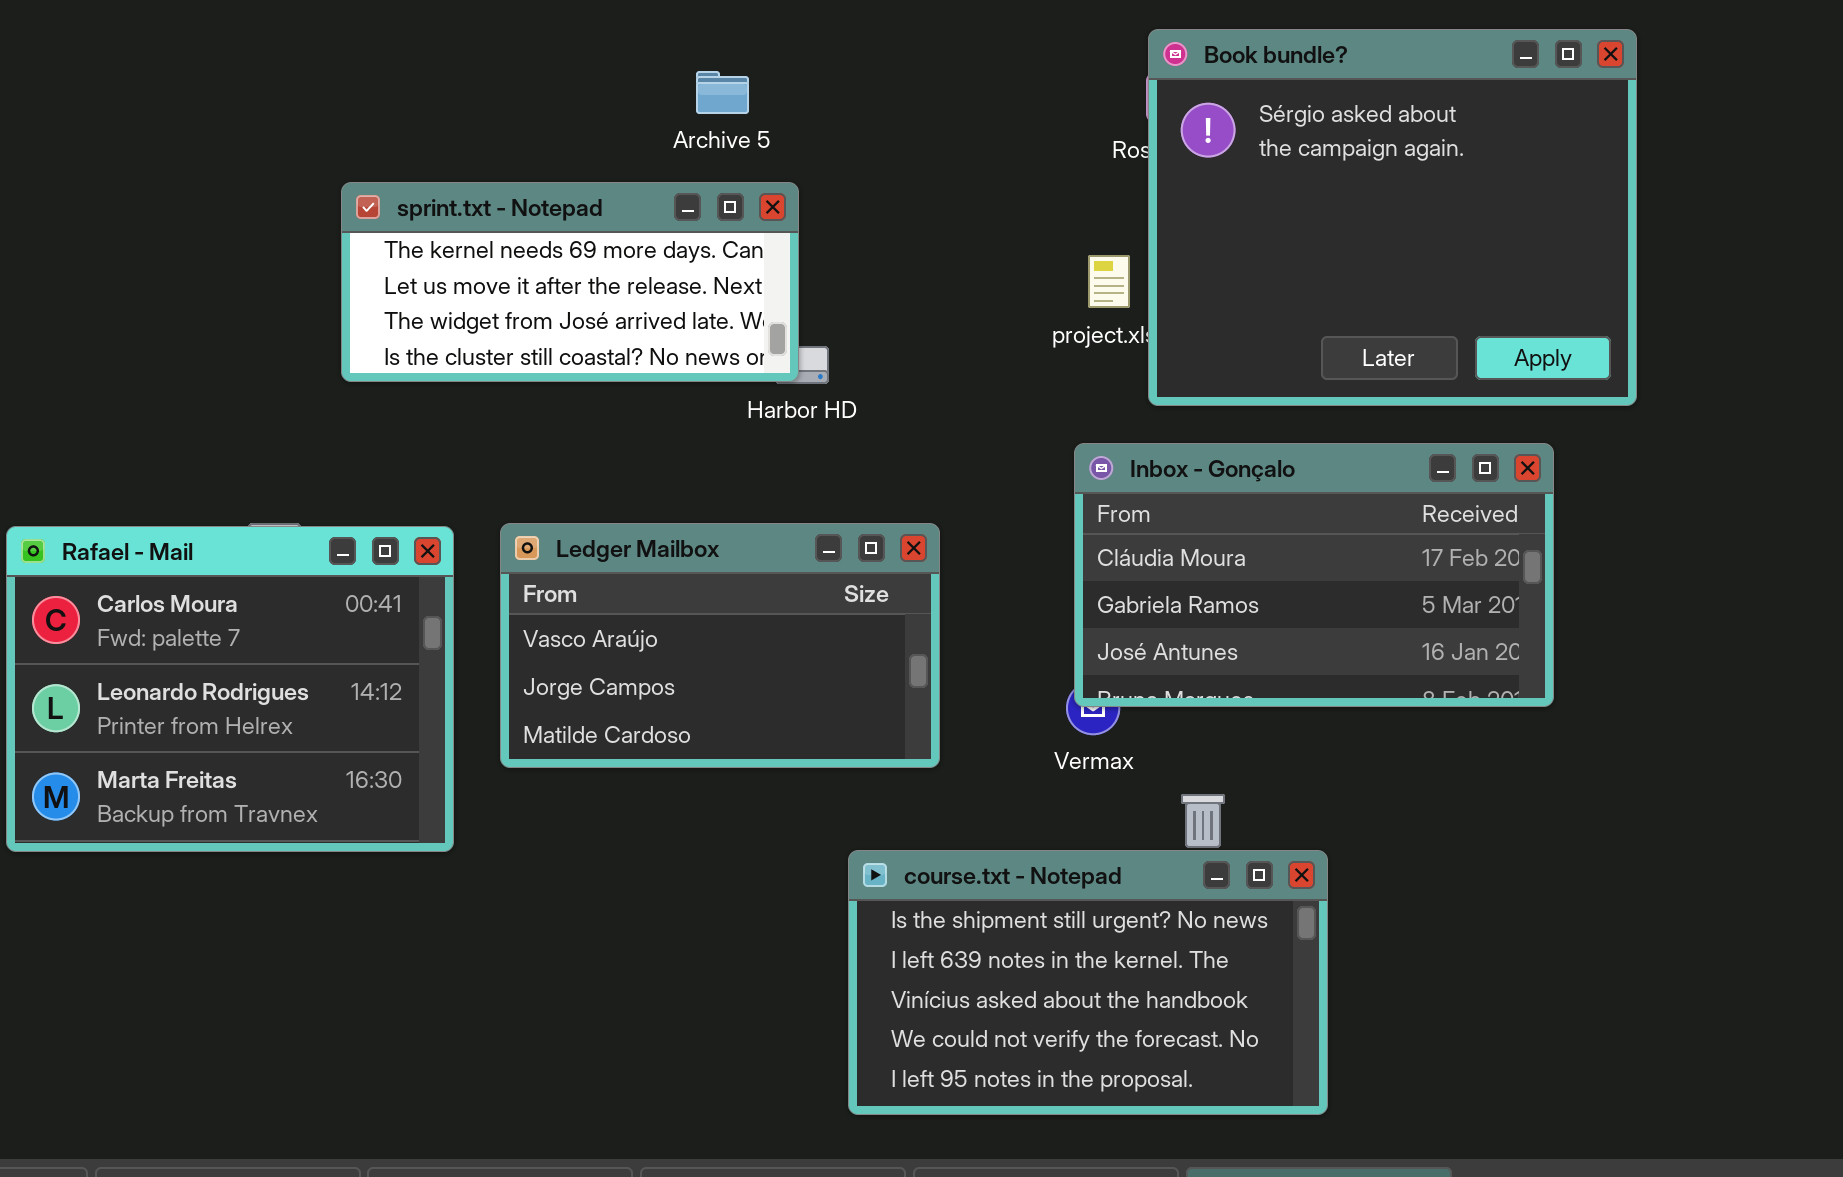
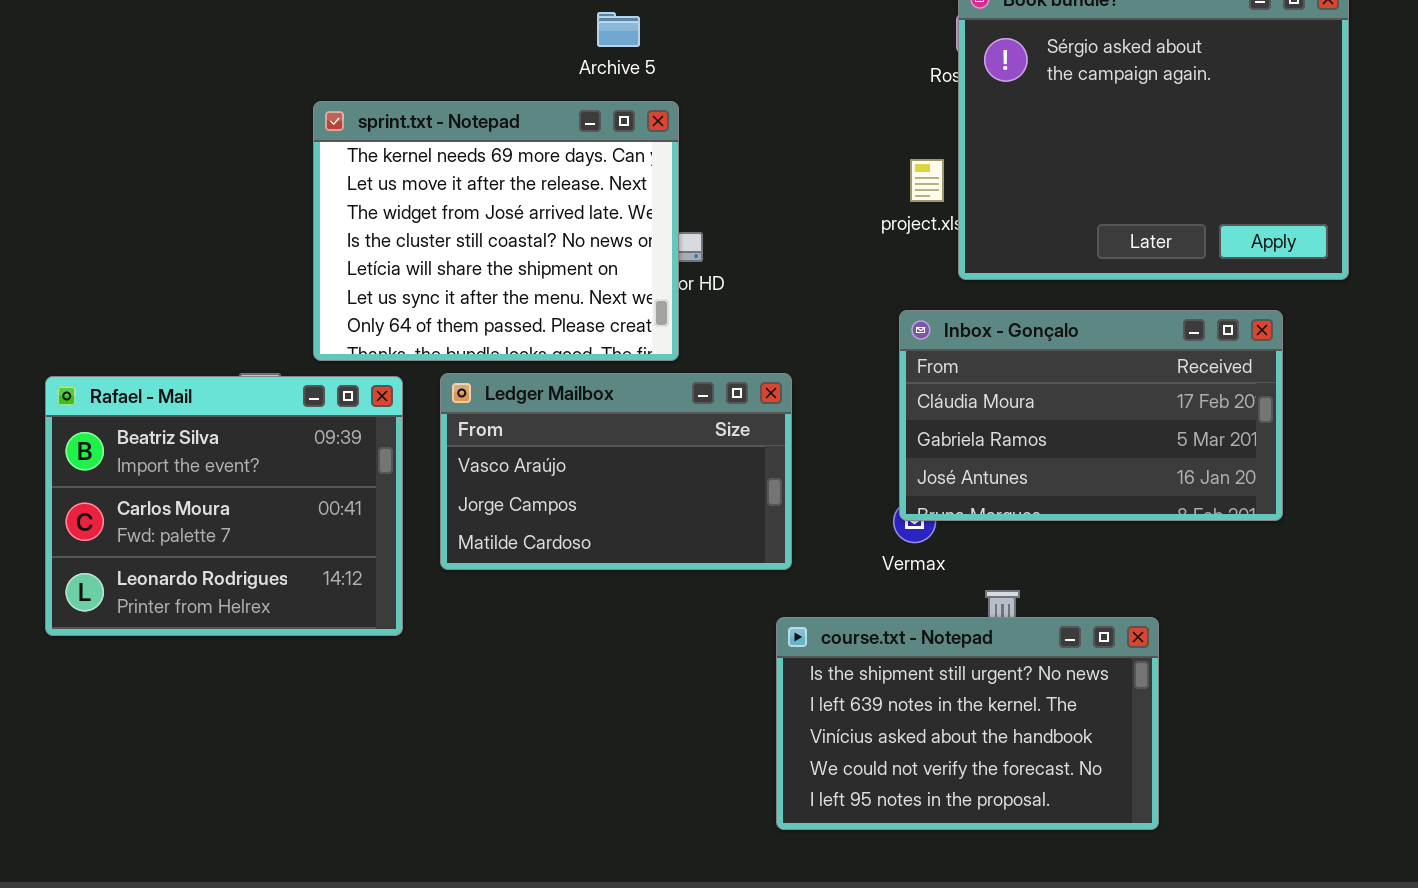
sprint.txt - Notepad: [341,182,799,382] -> [313,101,679,361], resized
Rafael - Mail: [6,526,454,852] -> [45,376,403,636], scrolled up 1 row
course.txt - Notepad: [848,850,1328,1115] -> [776,617,1159,830], moved

